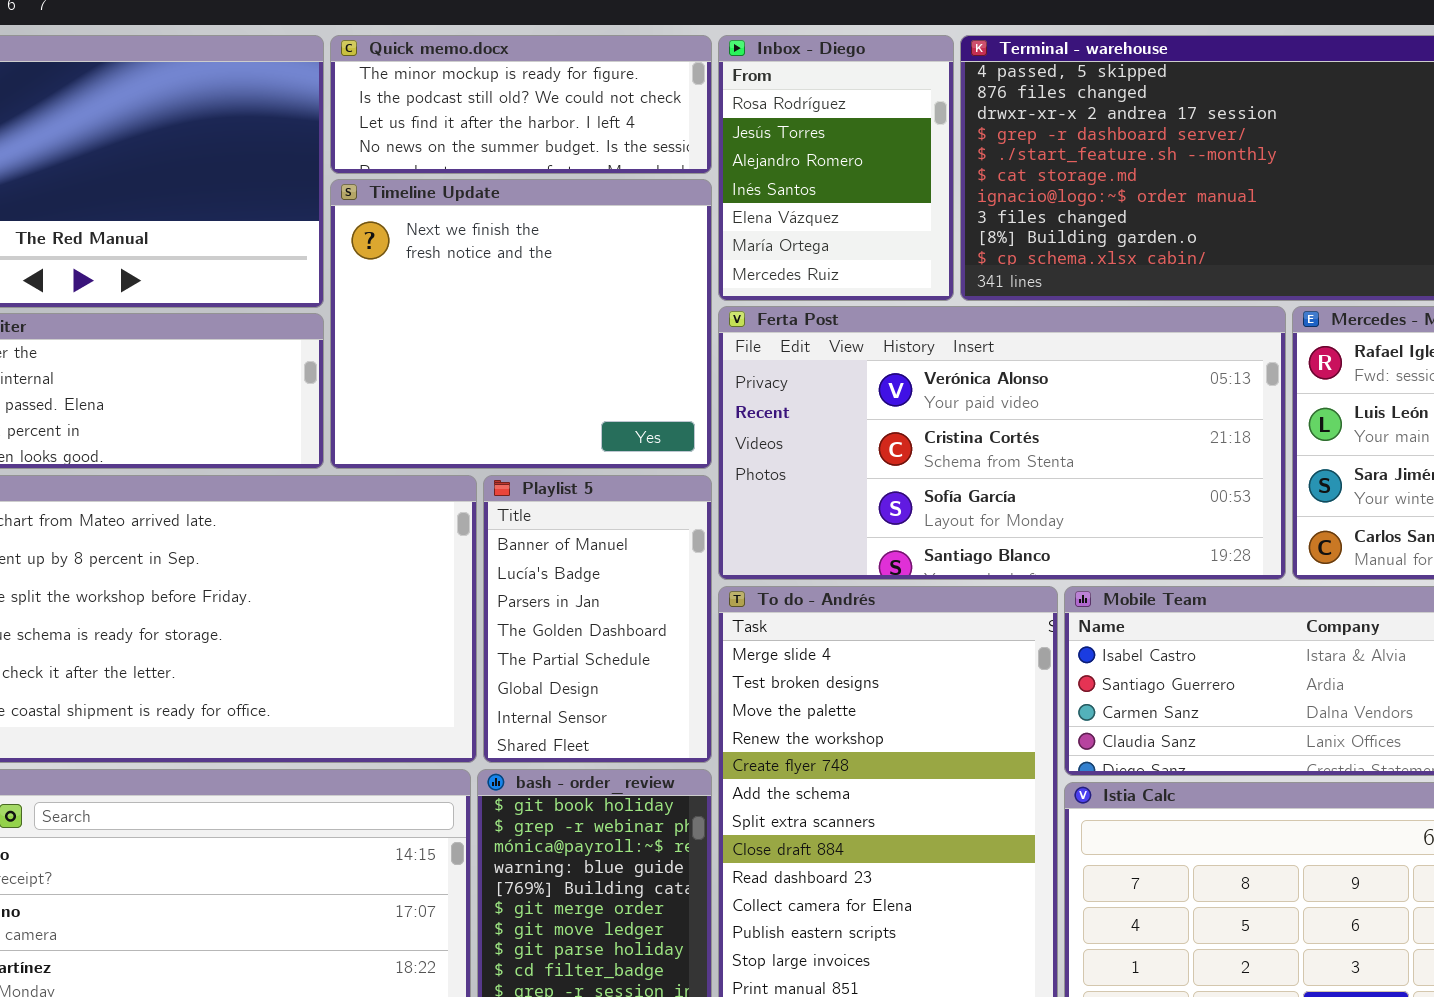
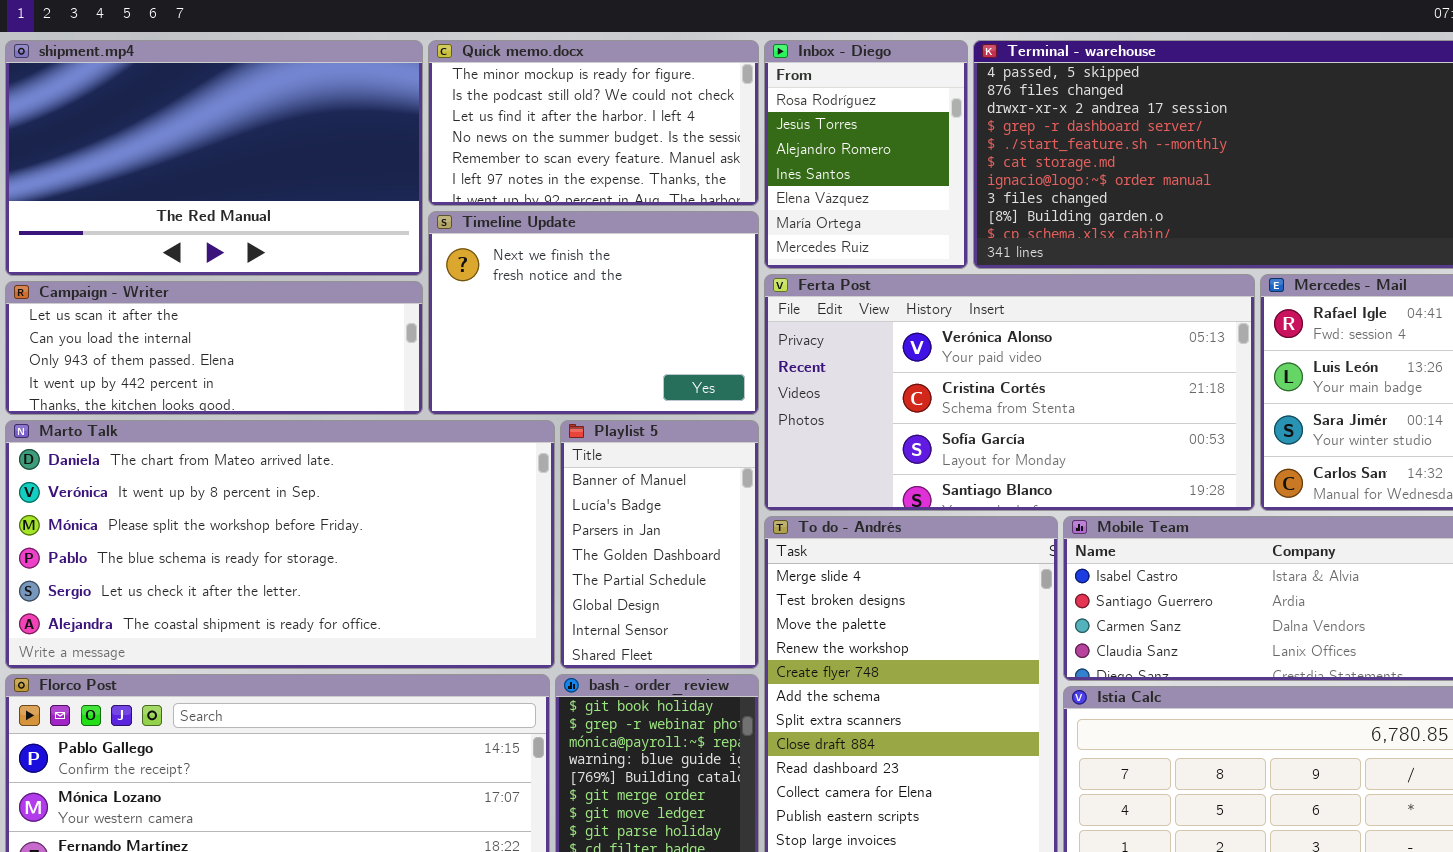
Quick memo.docx: [330,35,712,174] -> [428,40,759,206], resized
Timeline Update: [330,179,712,469] -> [428,211,759,415], resized

